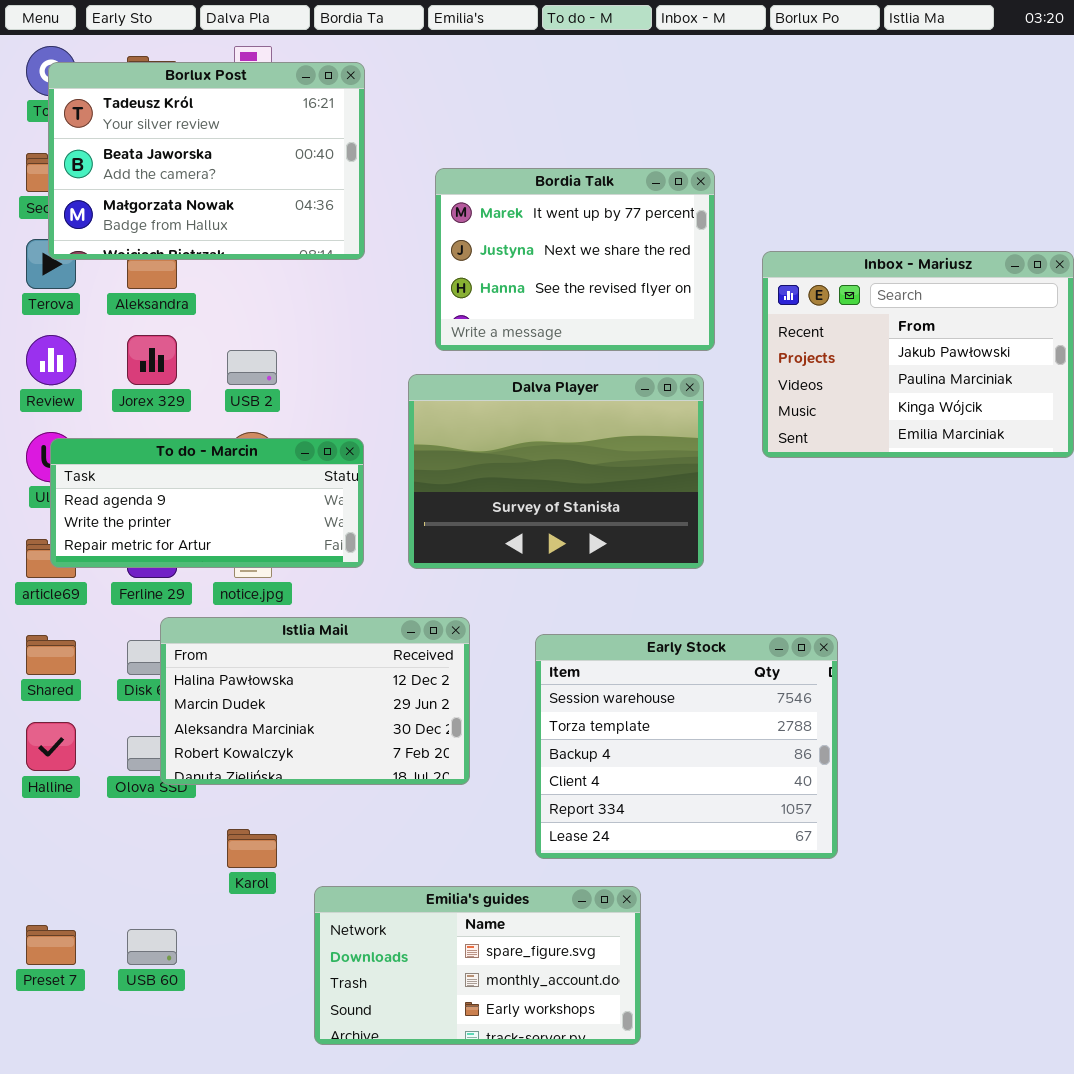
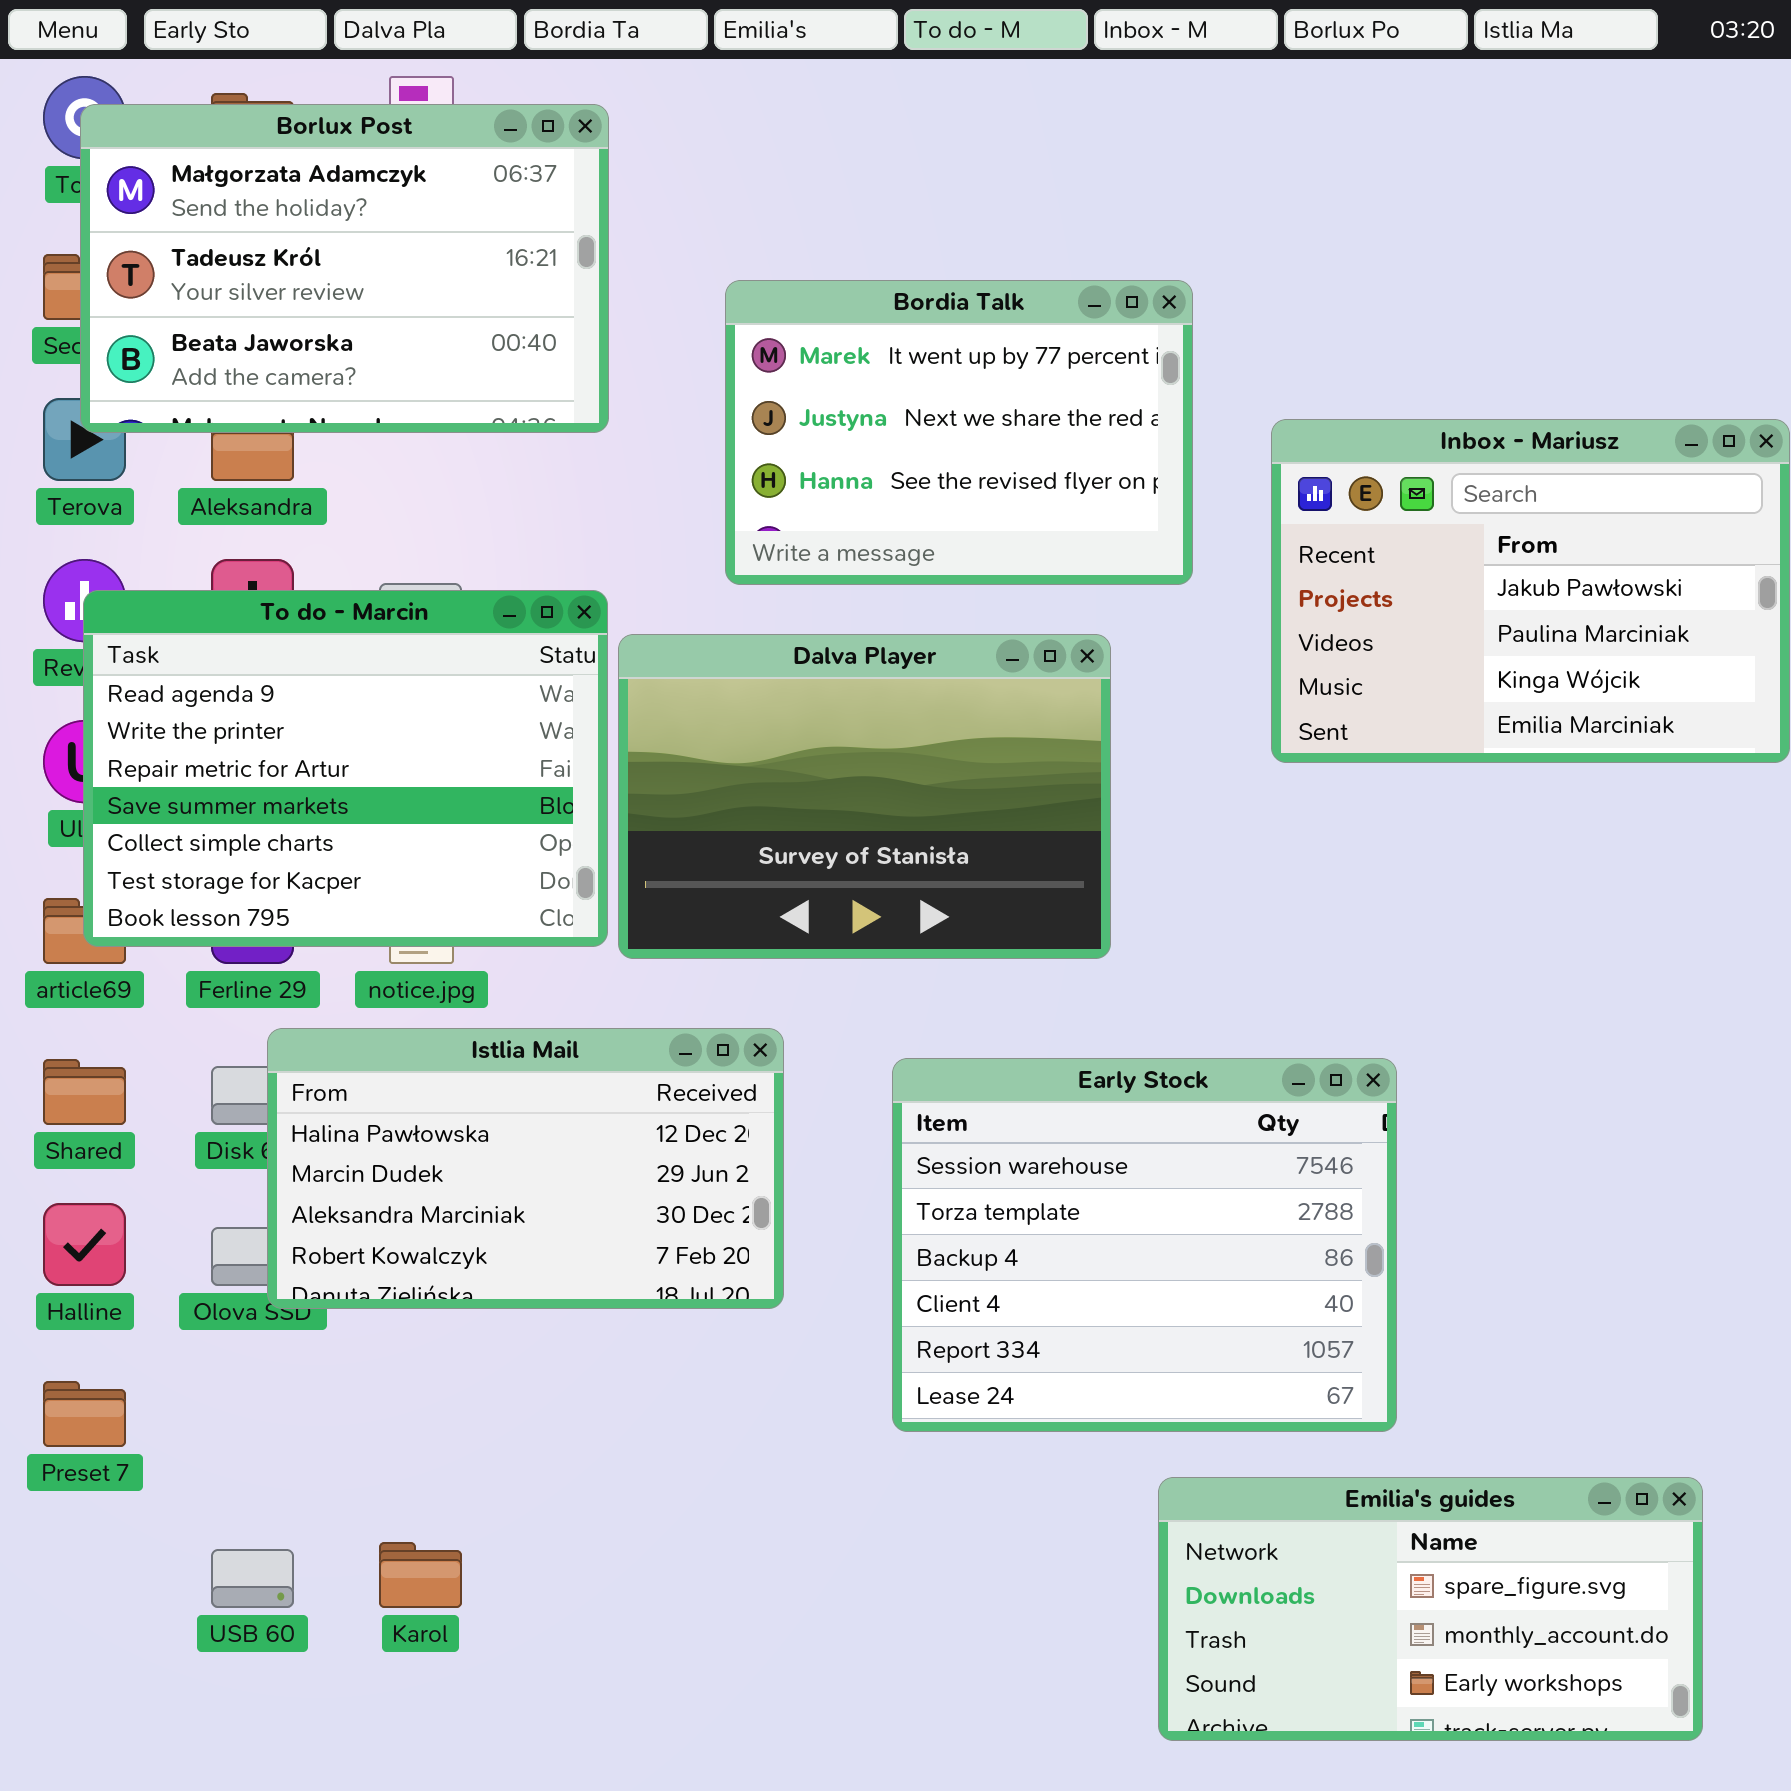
Borlux Post: [48,62,365,260] -> [80,104,609,433], scrolled up 1 row
Dalva Player: [408,374,704,569] -> [618,634,1111,959], moved
To do - Marcin: [50,438,364,568] -> [83,590,608,947], resized
Karol: [227,829,277,868] -> [379,1542,462,1608], moved
Emilia's guides: [314,886,641,1045] -> [1158,1477,1703,1741], moved
Preset 7: [26,925,76,965] -> [43,1381,126,1447], moved

